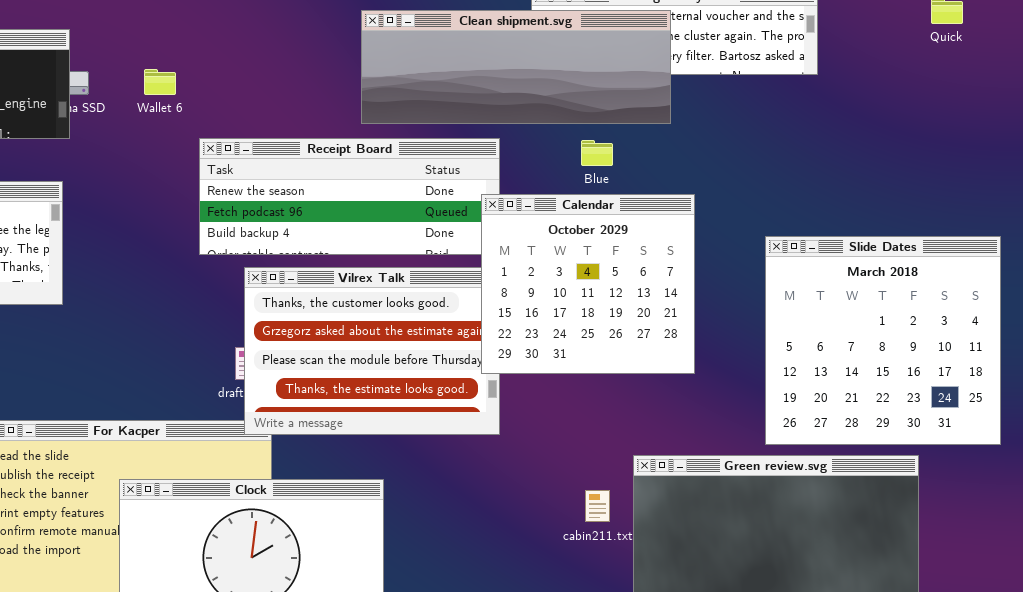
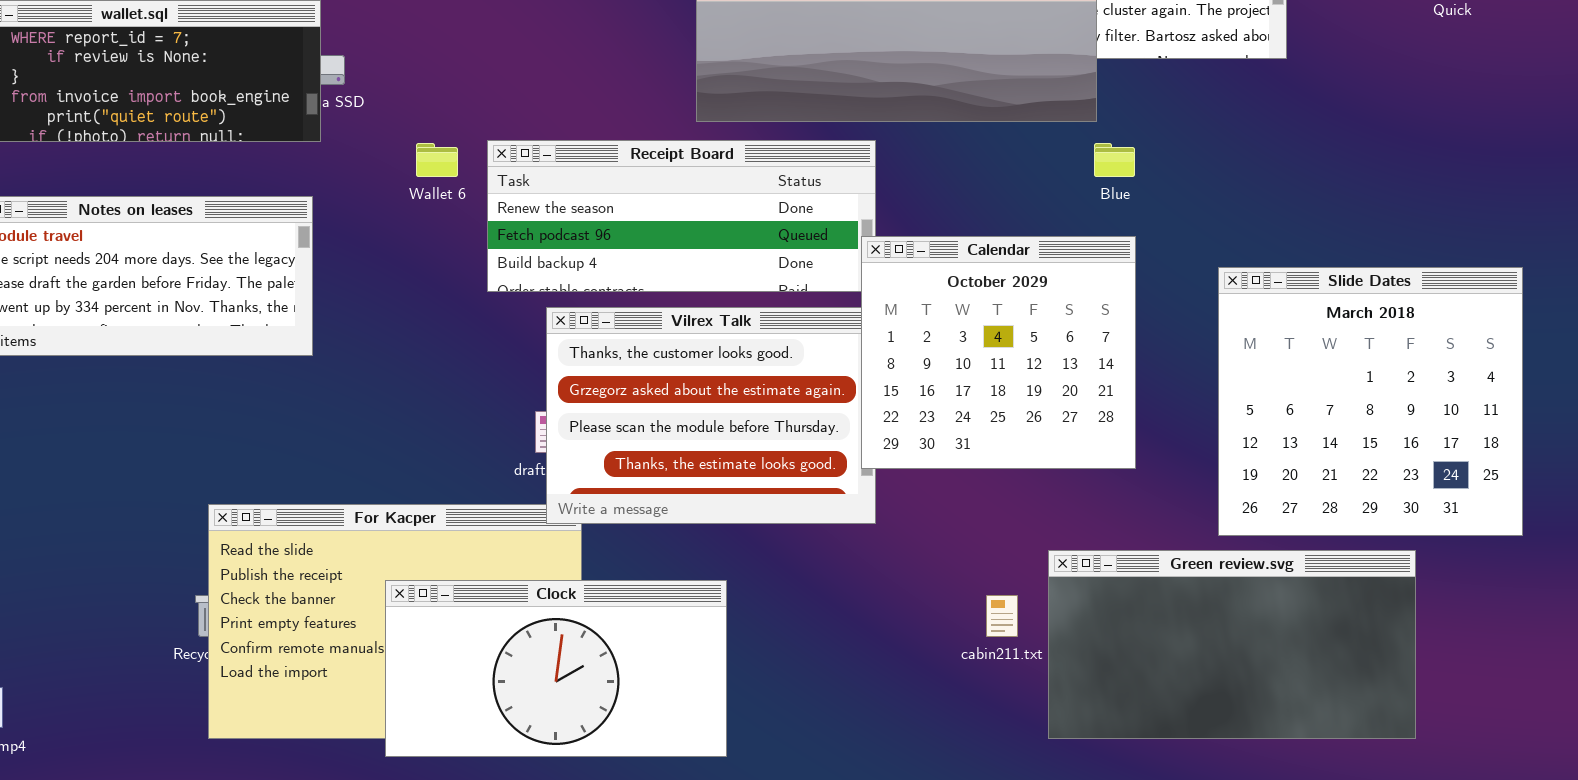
Wallet 6: [144,69,176,95] -> [416,143,458,177], moved
Blue: [581,140,613,166] -> [1094,143,1135,177], moved
Calendar: [481,194,695,374] -> [861,236,1136,469], moved

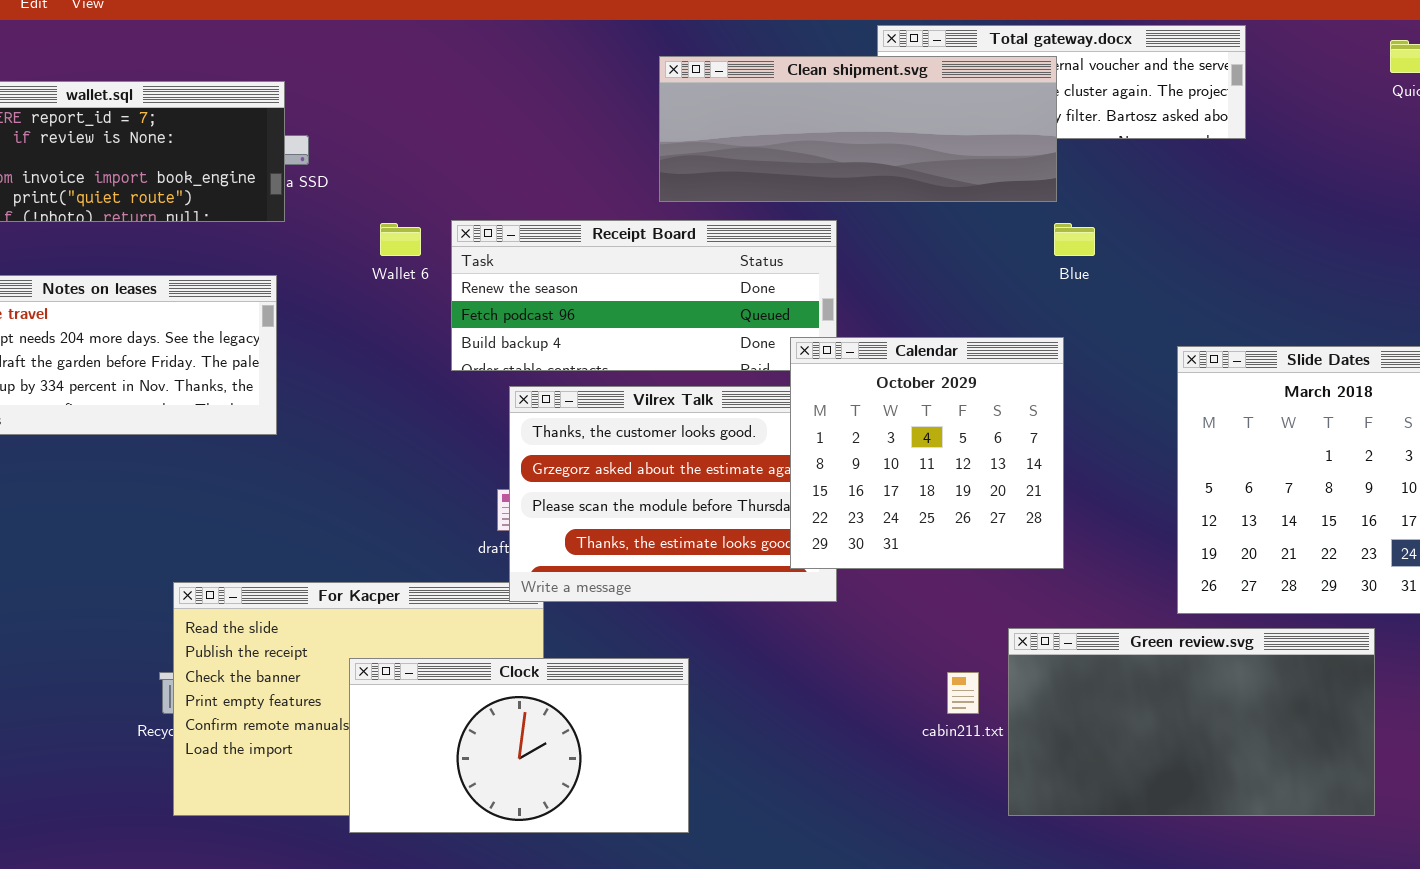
Calendar: [861,236,1136,469] -> [790,337,1064,569], moved

